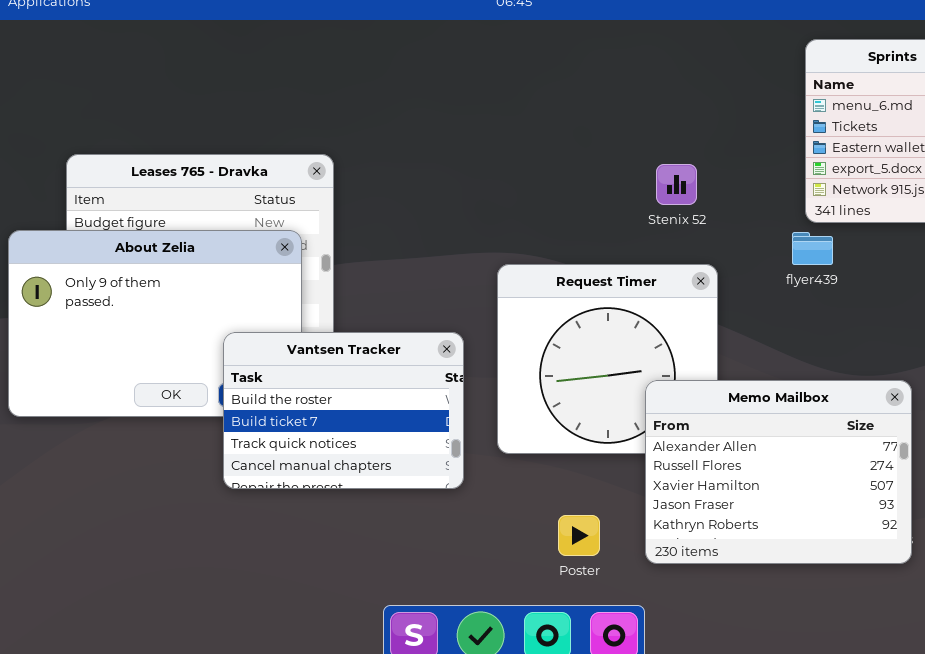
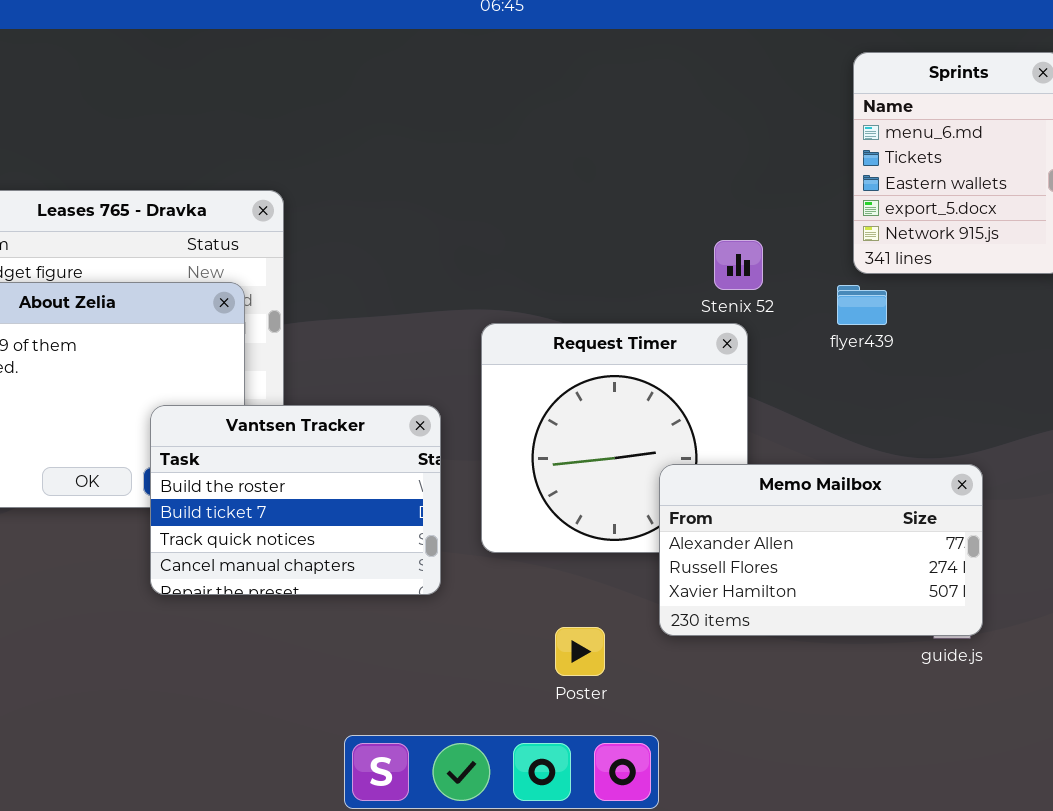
Stenix 52: [656,164,697,205] -> [714,240,763,290], moved
Memo Mailbox: [645,380,912,564] -> [659,464,983,636], resized

